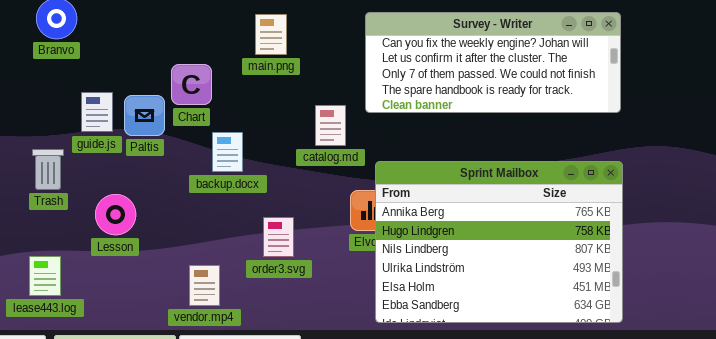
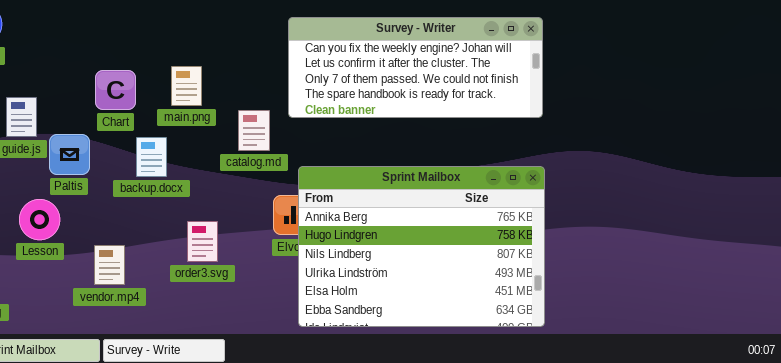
main.png: [255,14,287,55] -> [171,66,202,106], moved
Paltis: [124,95,165,136] -> [49,134,90,175], moved
vendor.mp4: [189,265,220,306] -> [94,245,125,285], moved

